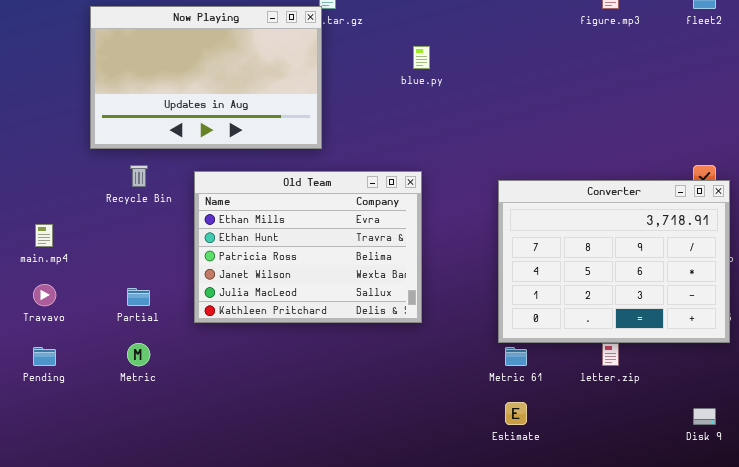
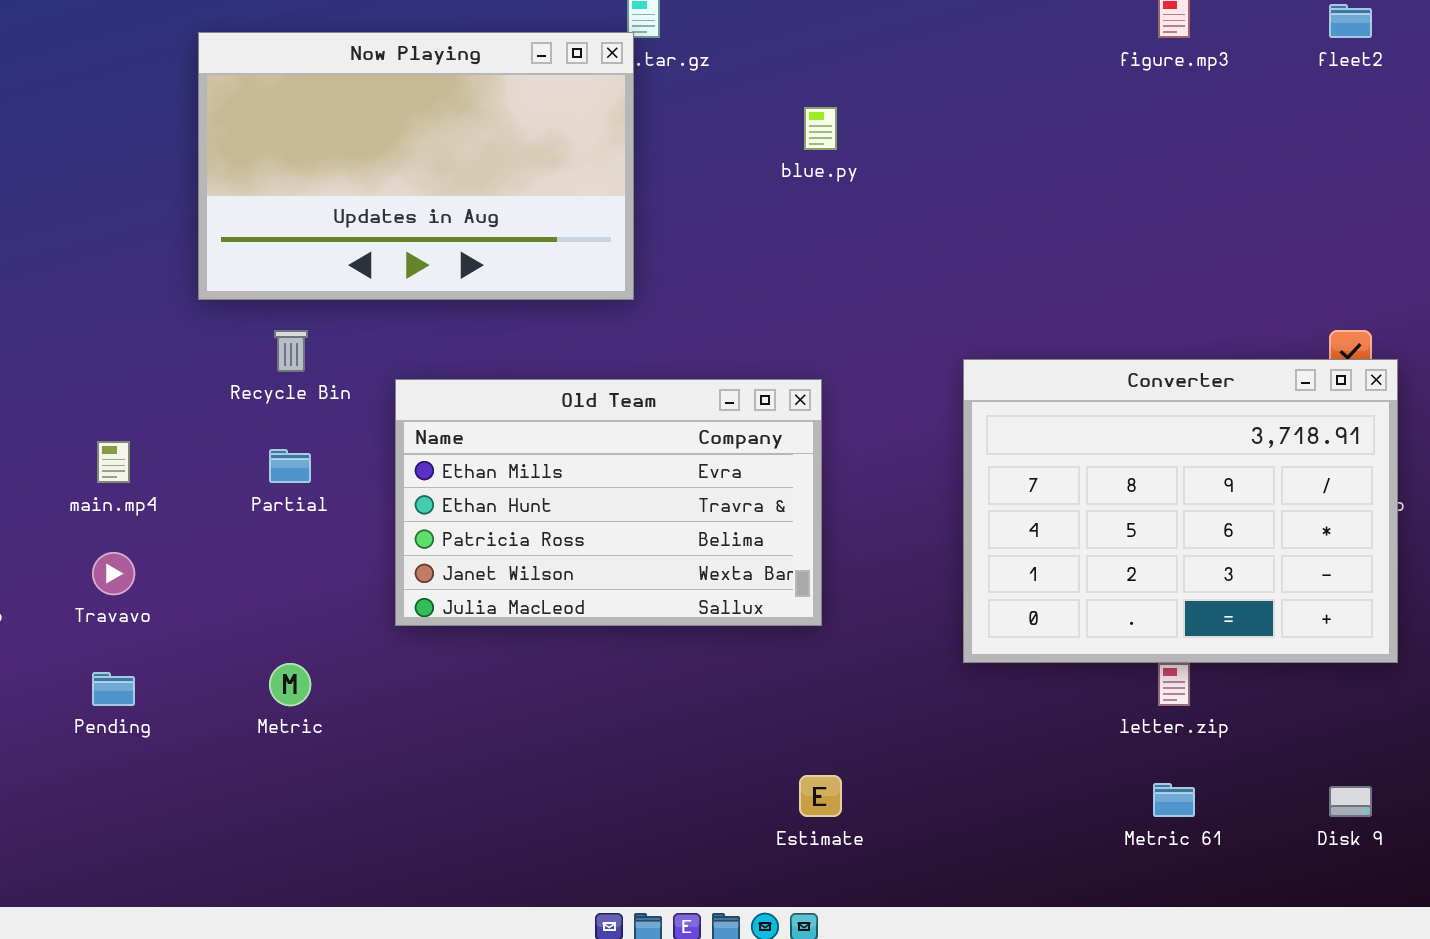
Old Team: [194,171,422,323] -> [395,379,822,626], resized
Partial: [127,288,150,306] -> [269,449,311,483], moved
Metric 61: [505,347,527,366] -> [1153,783,1195,817], moved
Estimate: [505,402,527,425] -> [799,775,842,817], moved

